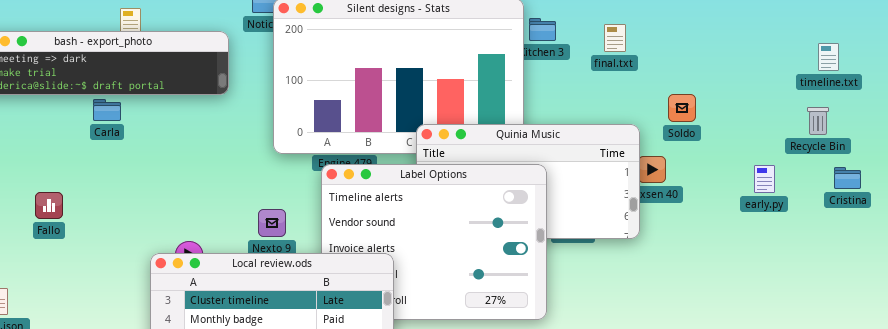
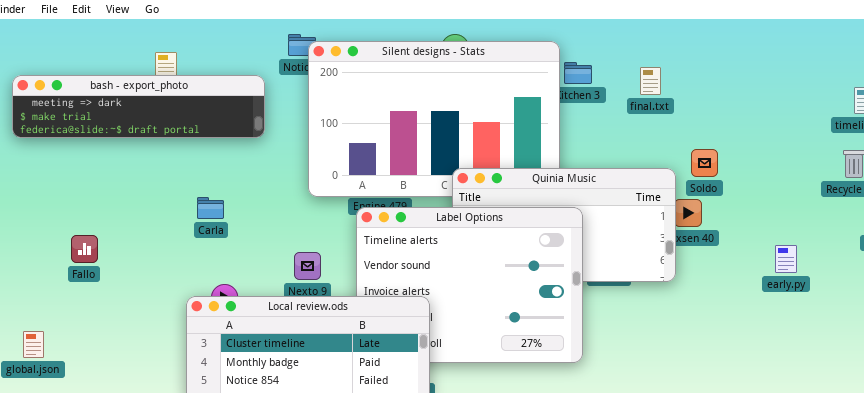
Soldo: [668,94,696,122] -> [691,149,718,177], moved
Carla: [93,99,121,121] -> [197,197,224,219], moved
early.py: [754,165,775,193] -> [775,245,797,273], moved

